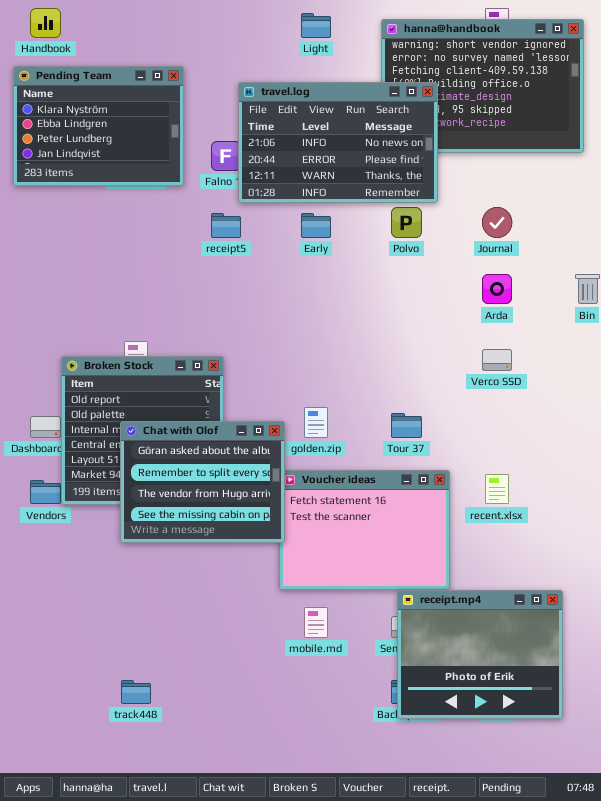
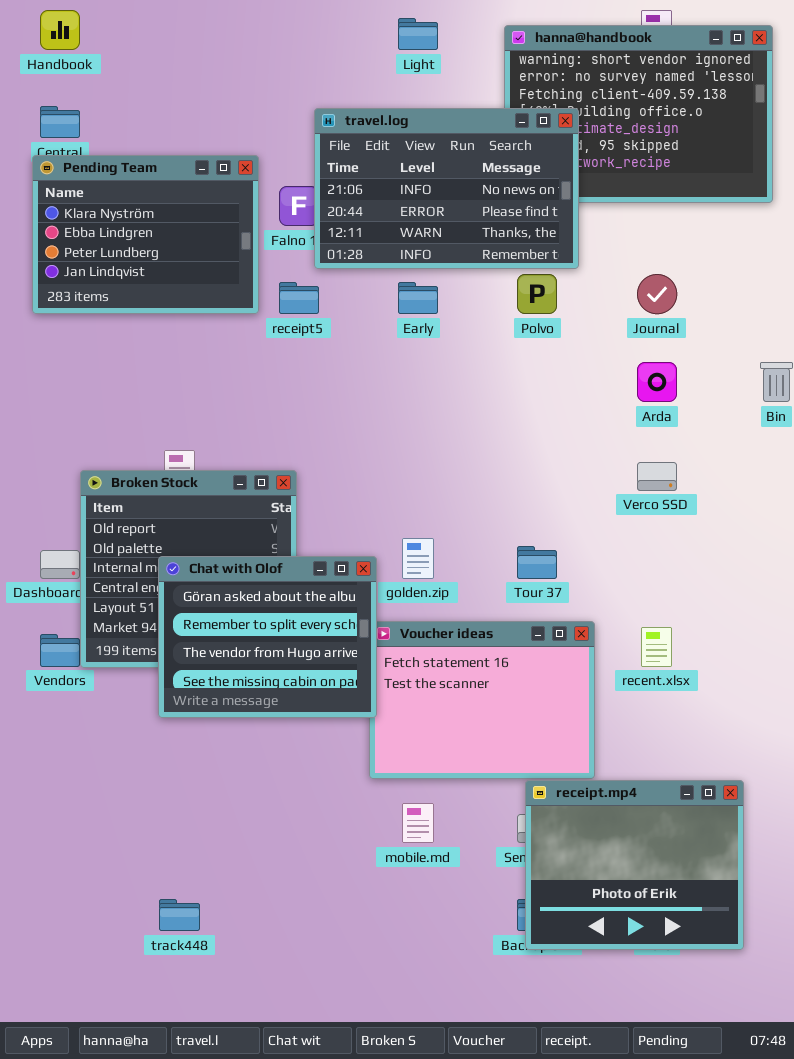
Pending Team: [13,66,184,186] -> [32,155,259,314], moved

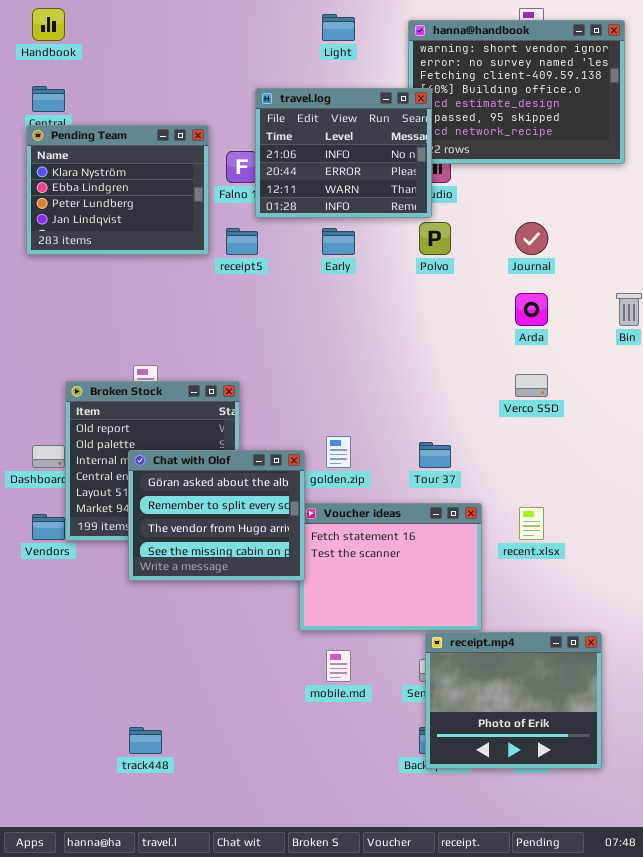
travel.log: [314,108,579,269] -> [255,88,432,218], resized

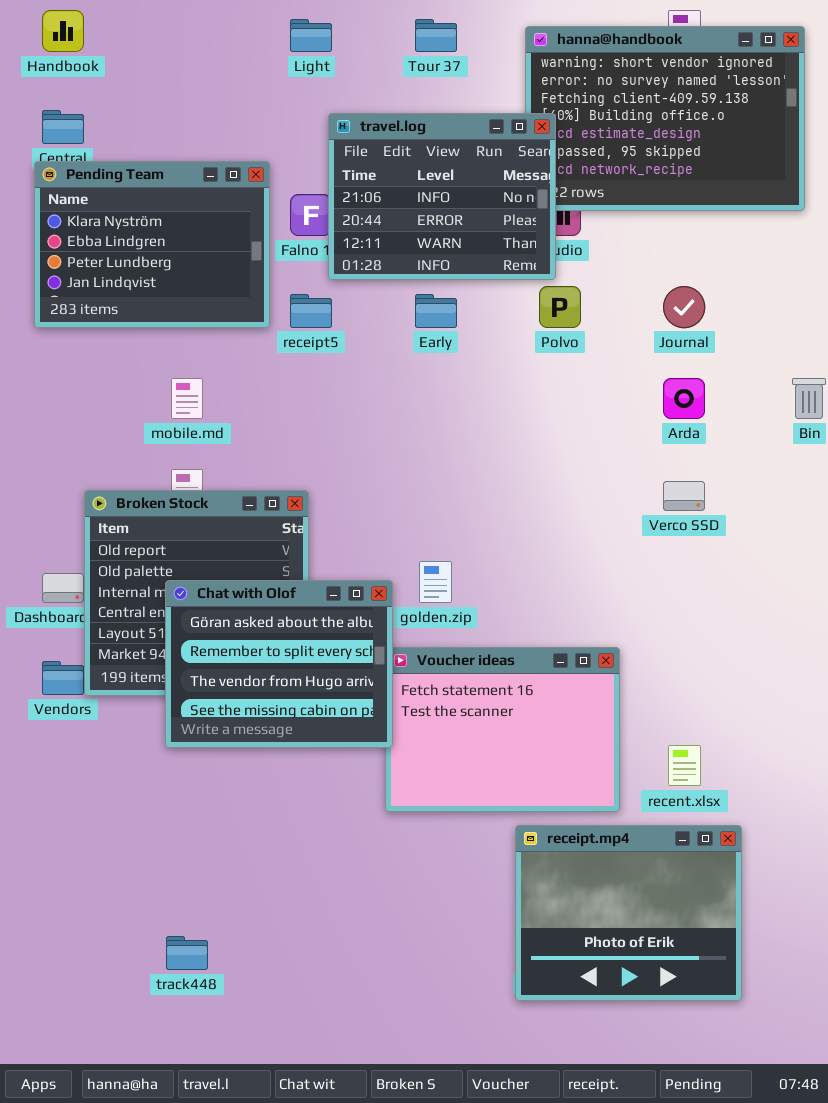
Light: [322,14,355,41] -> [290,19,332,52], moved
Tour 37: [419,442,451,468] -> [415,19,457,52], moved
recent.xlsx: [519,507,544,540] -> [668,745,701,786], moved
receipt.mp4: [425,632,602,769] -> [515,825,742,1001], moved
mobile.md: [326,650,351,682] -> [171,378,203,419], moved

